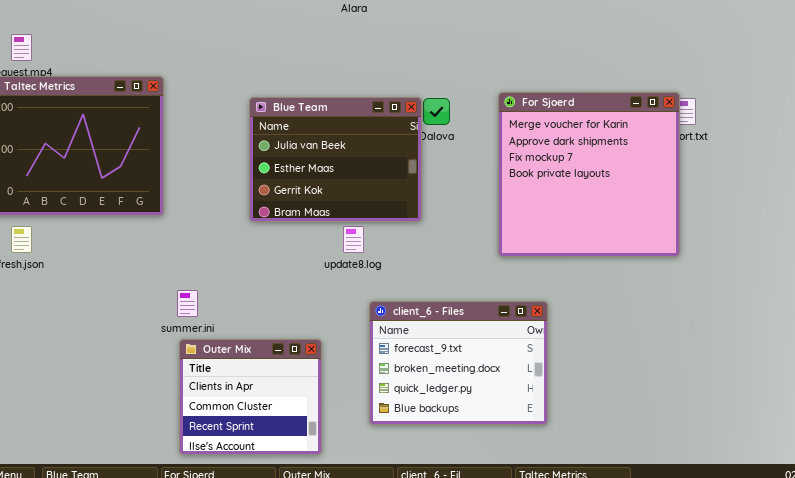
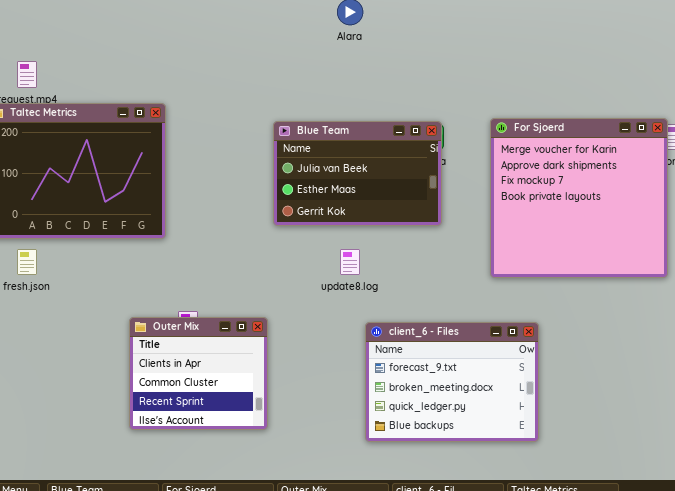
Blue Team: [249,97,422,222] -> [273,121,442,226], moved, resized
Outer Mix: [179,339,322,455] -> [129,317,268,430], moved

